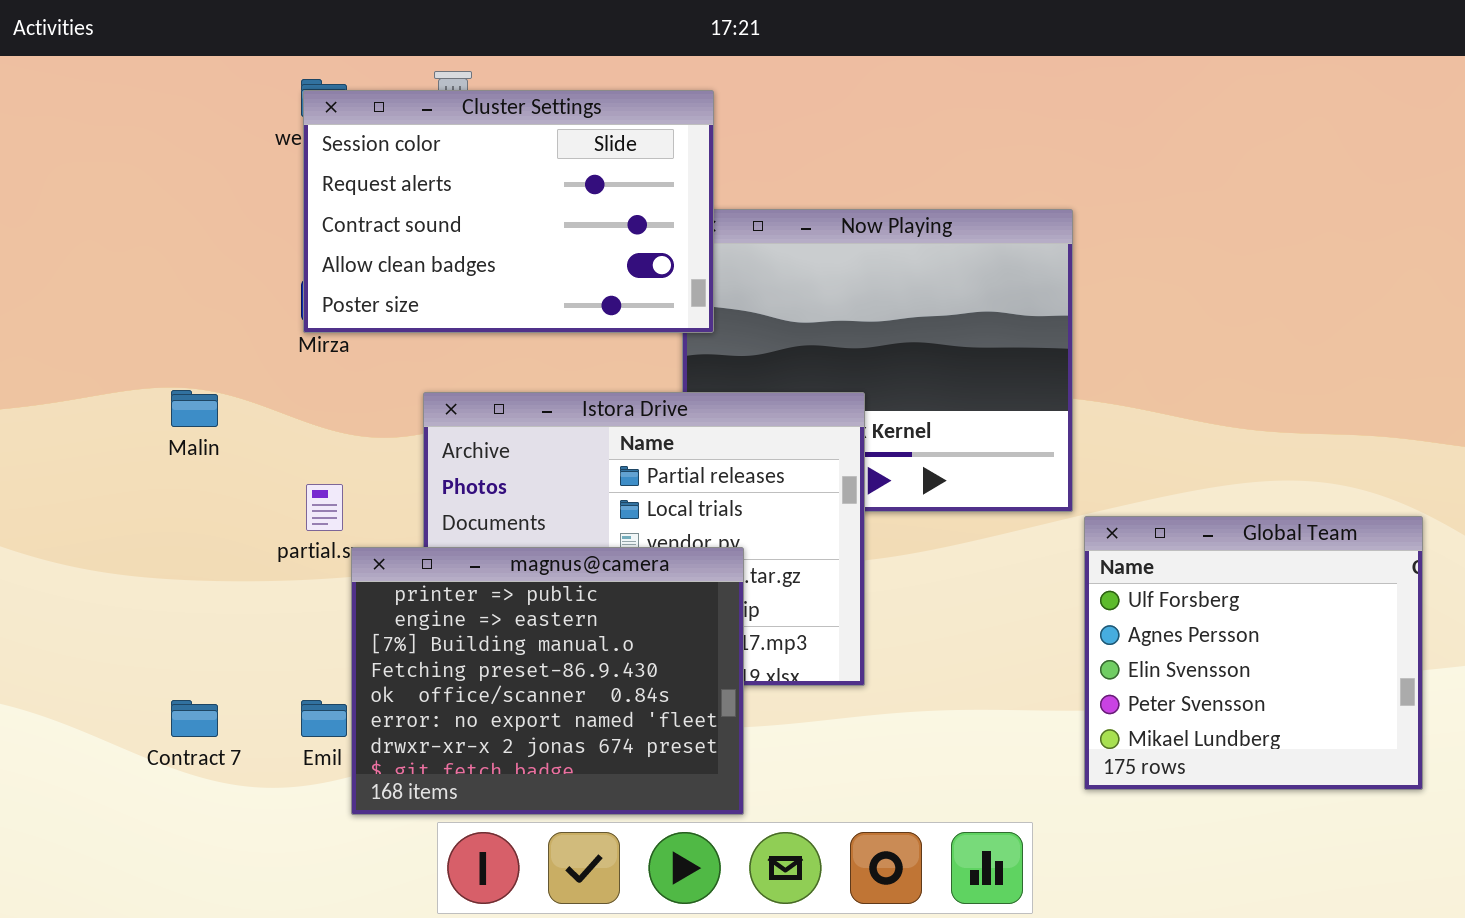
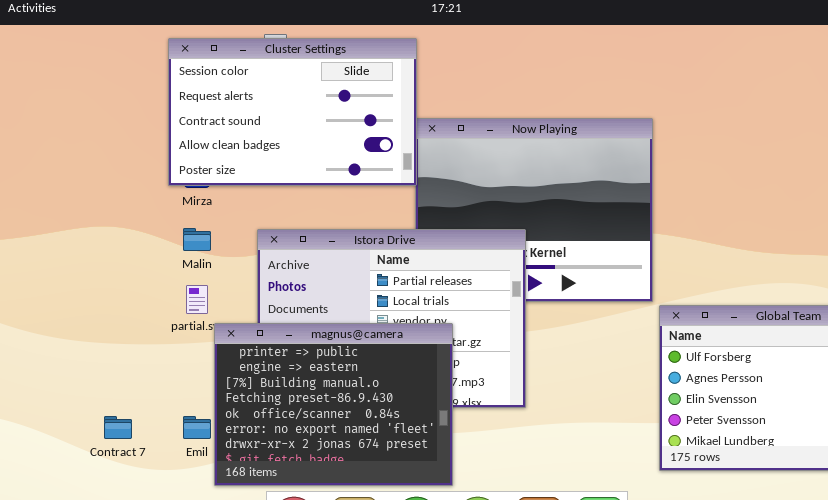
Cluster Settings: [303,90,714,333] -> [168,38,417,186], moved
Malin: [171,390,218,427] -> [183,228,211,251], moved

